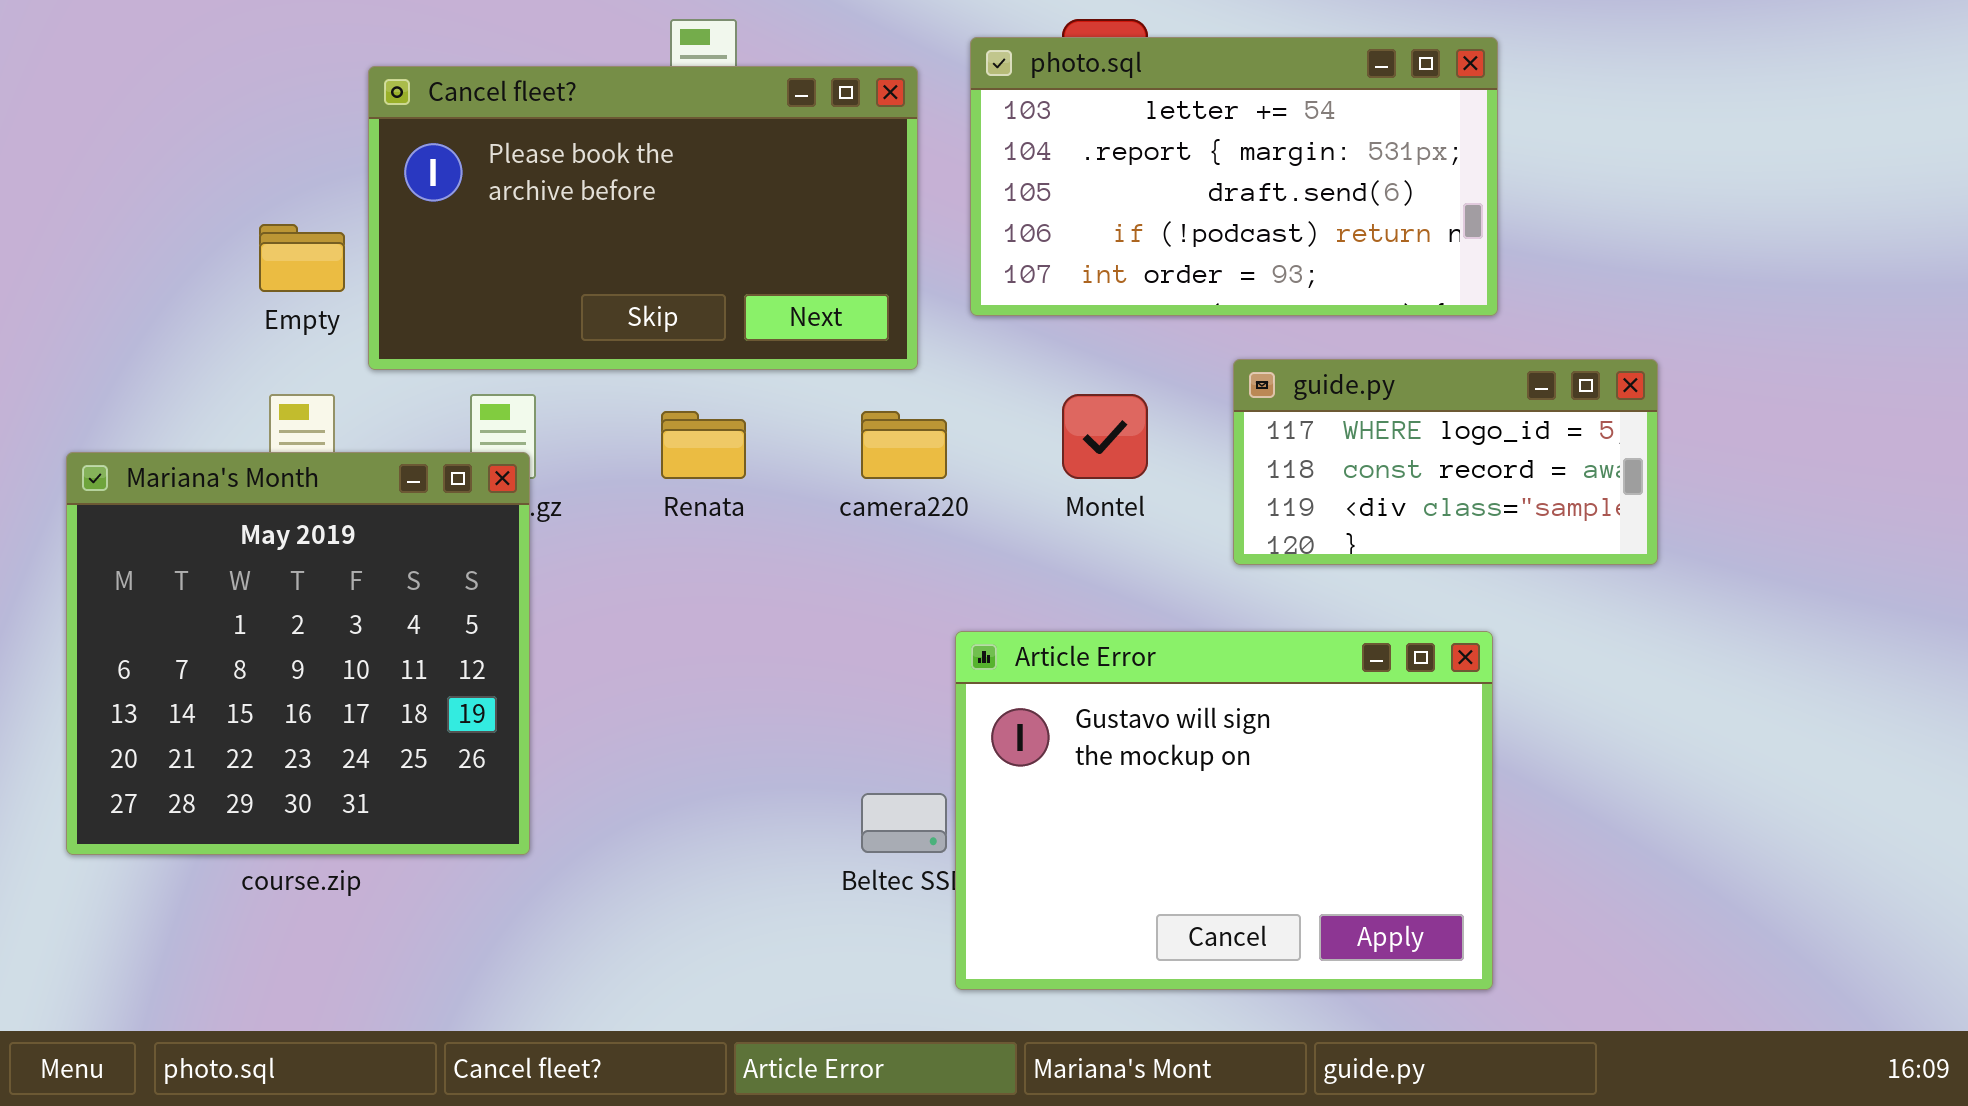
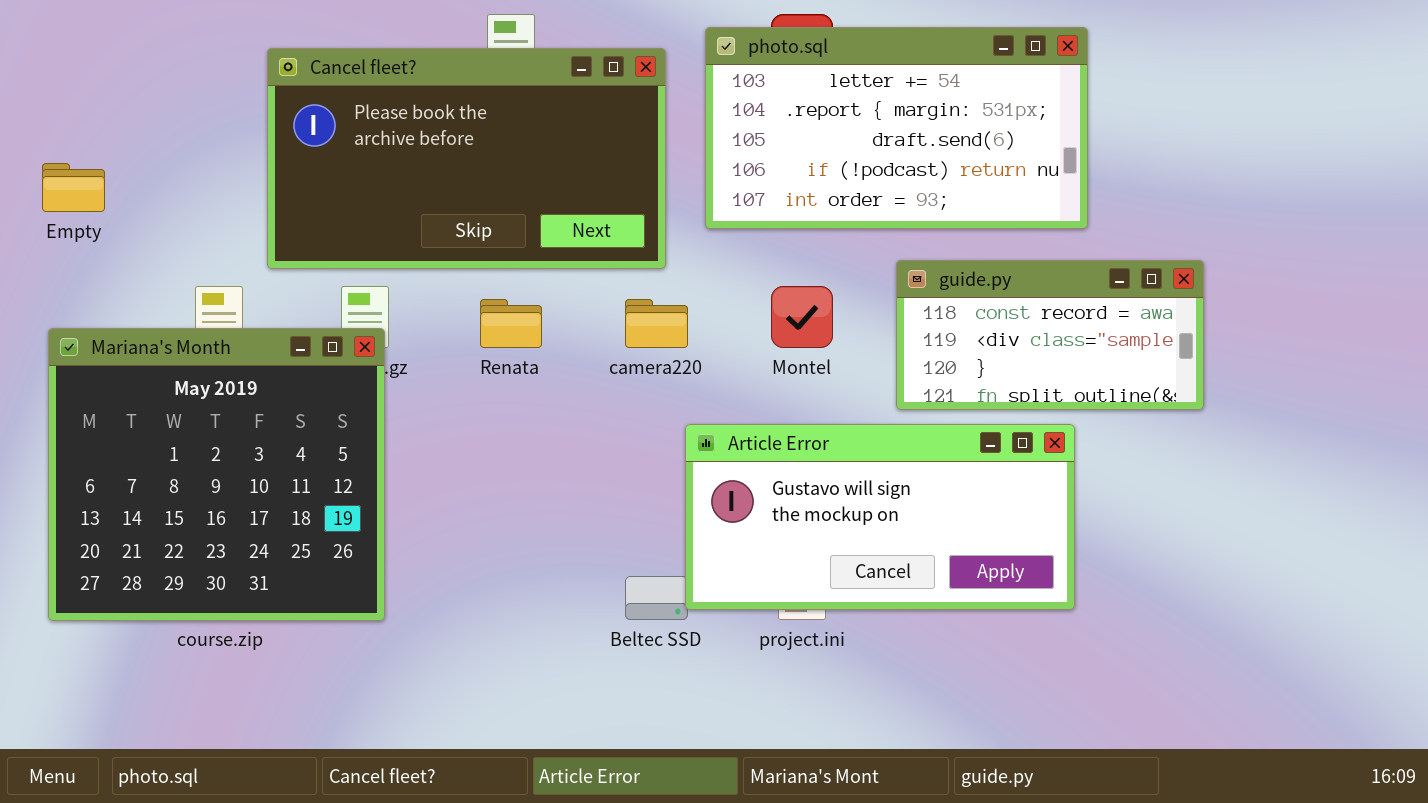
Empty: [259,224,345,292] -> [42,163,105,212], moved
guide.py: [1233,359,1658,565] -> [896,260,1204,410], scrolled down 1 row
Article Error: [955,631,1493,990] -> [685,424,1075,610], moved, resized

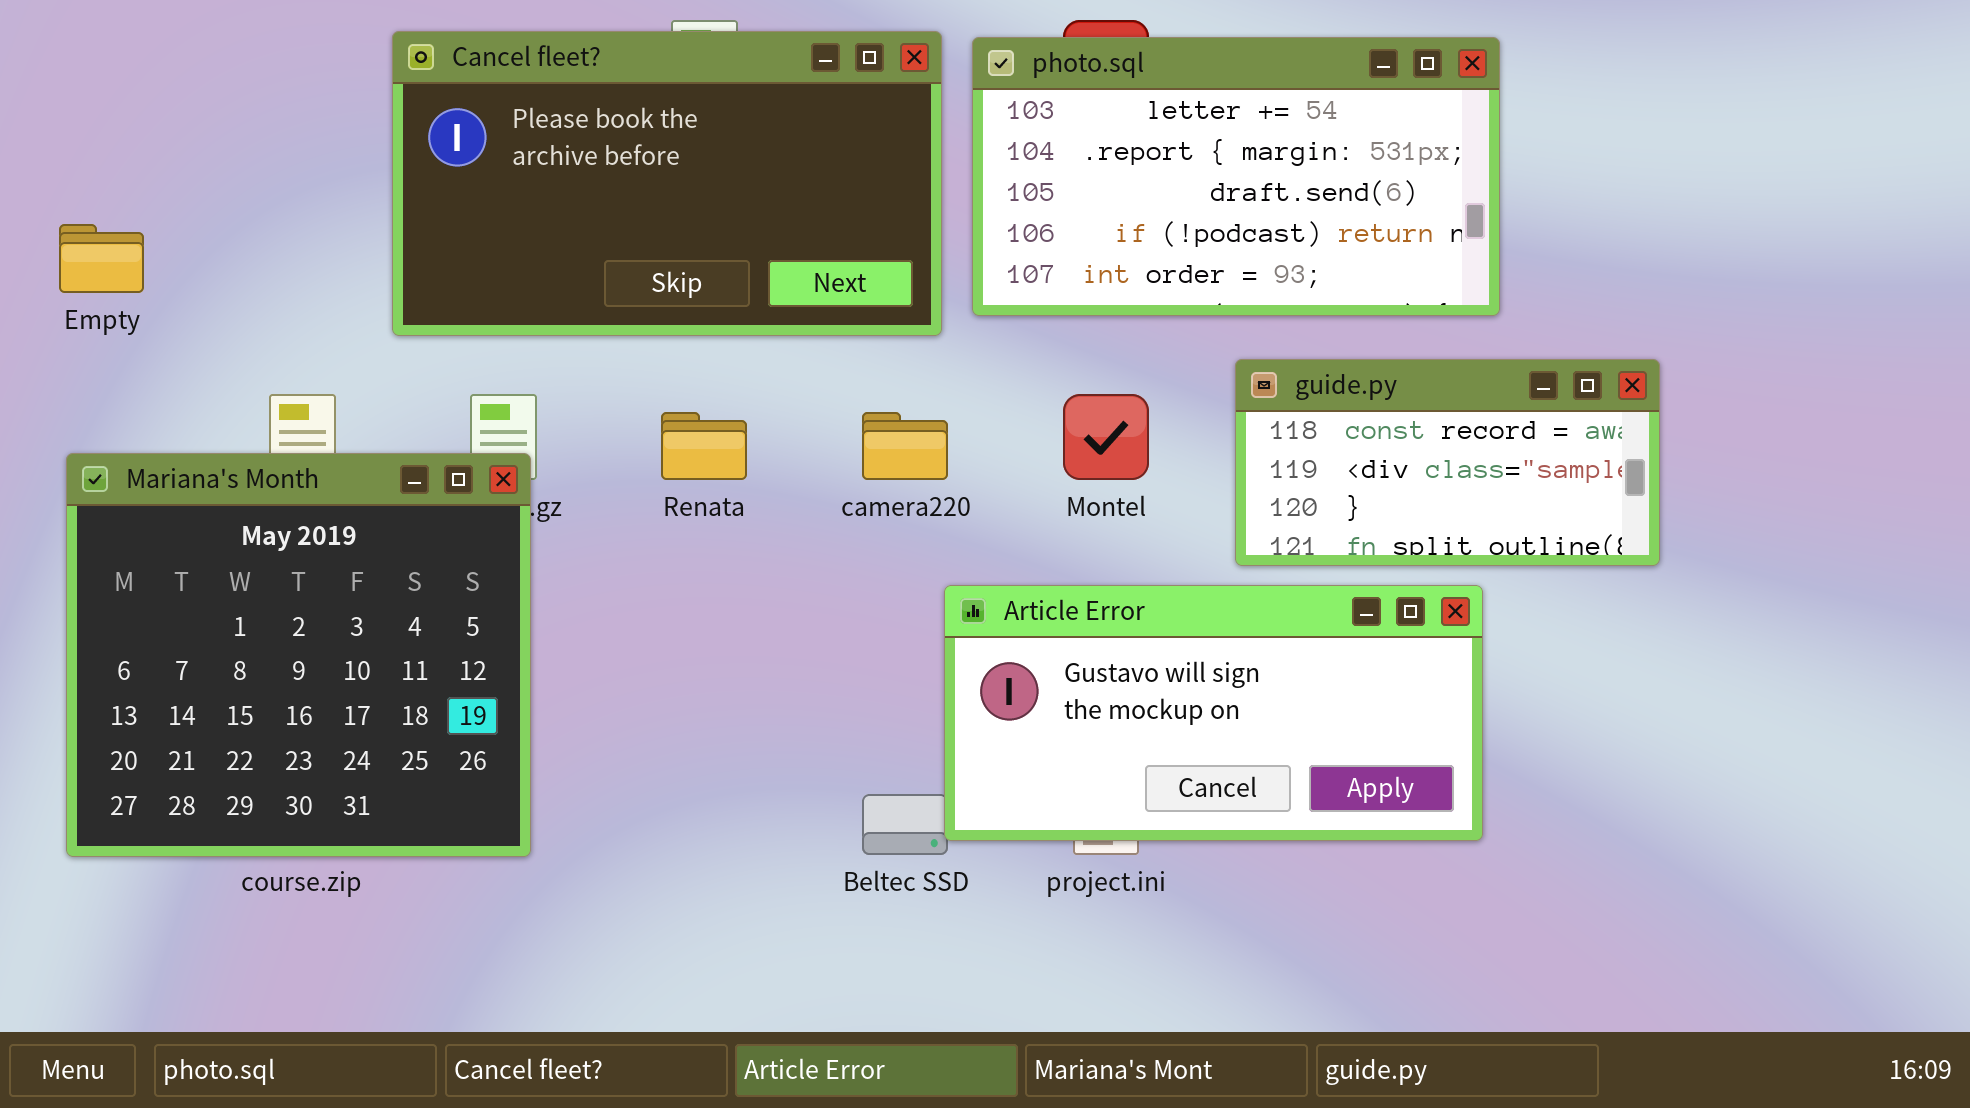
Cancel fleet?: [267,48,666,269] -> [392,31,942,336], moved

